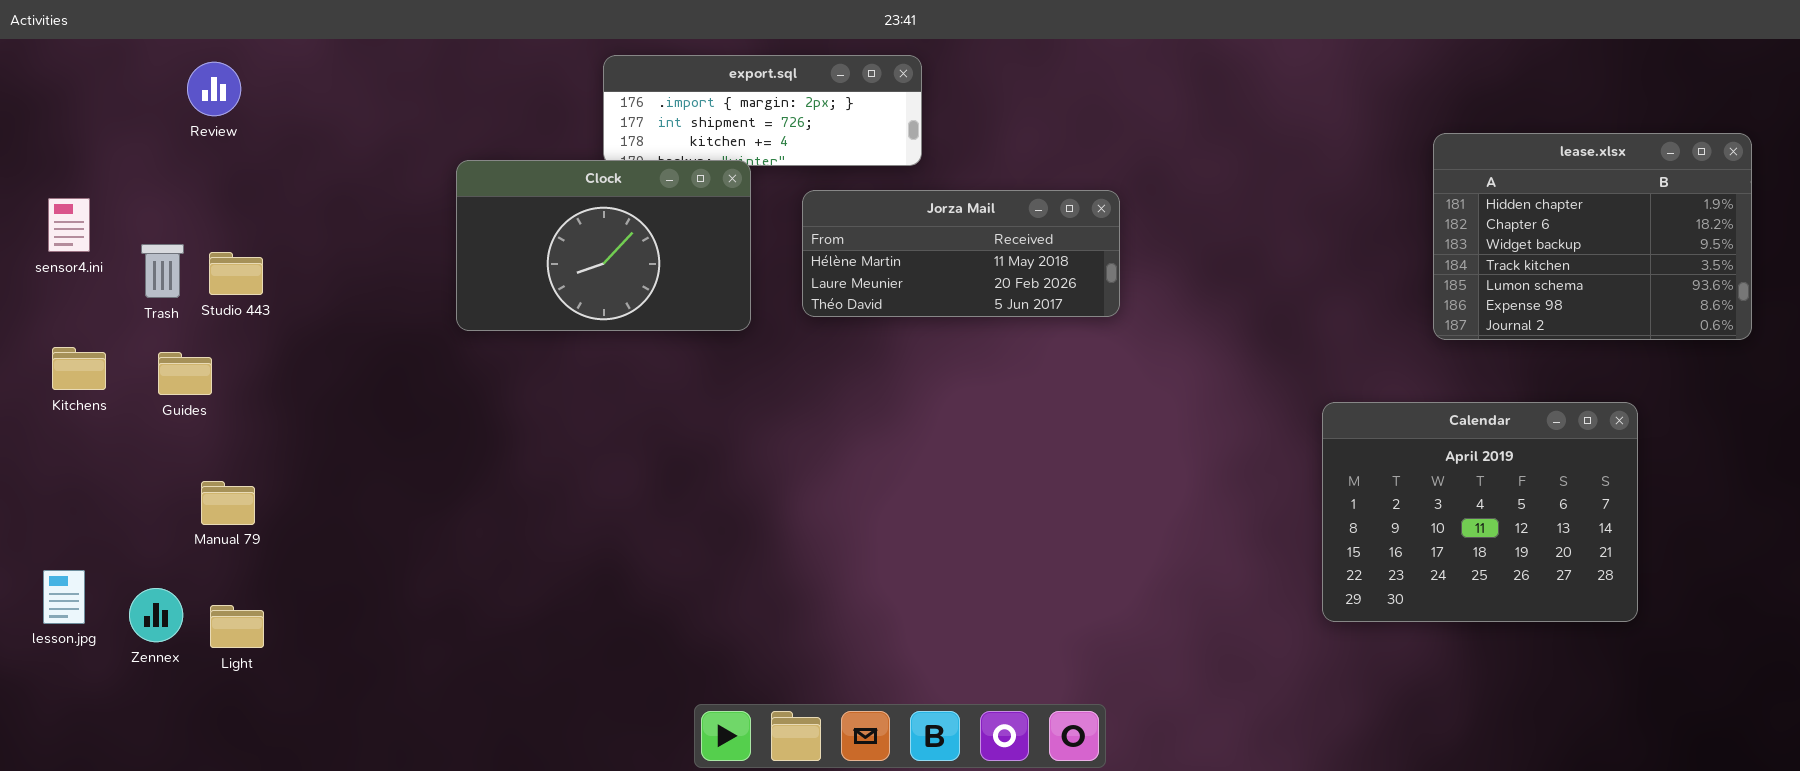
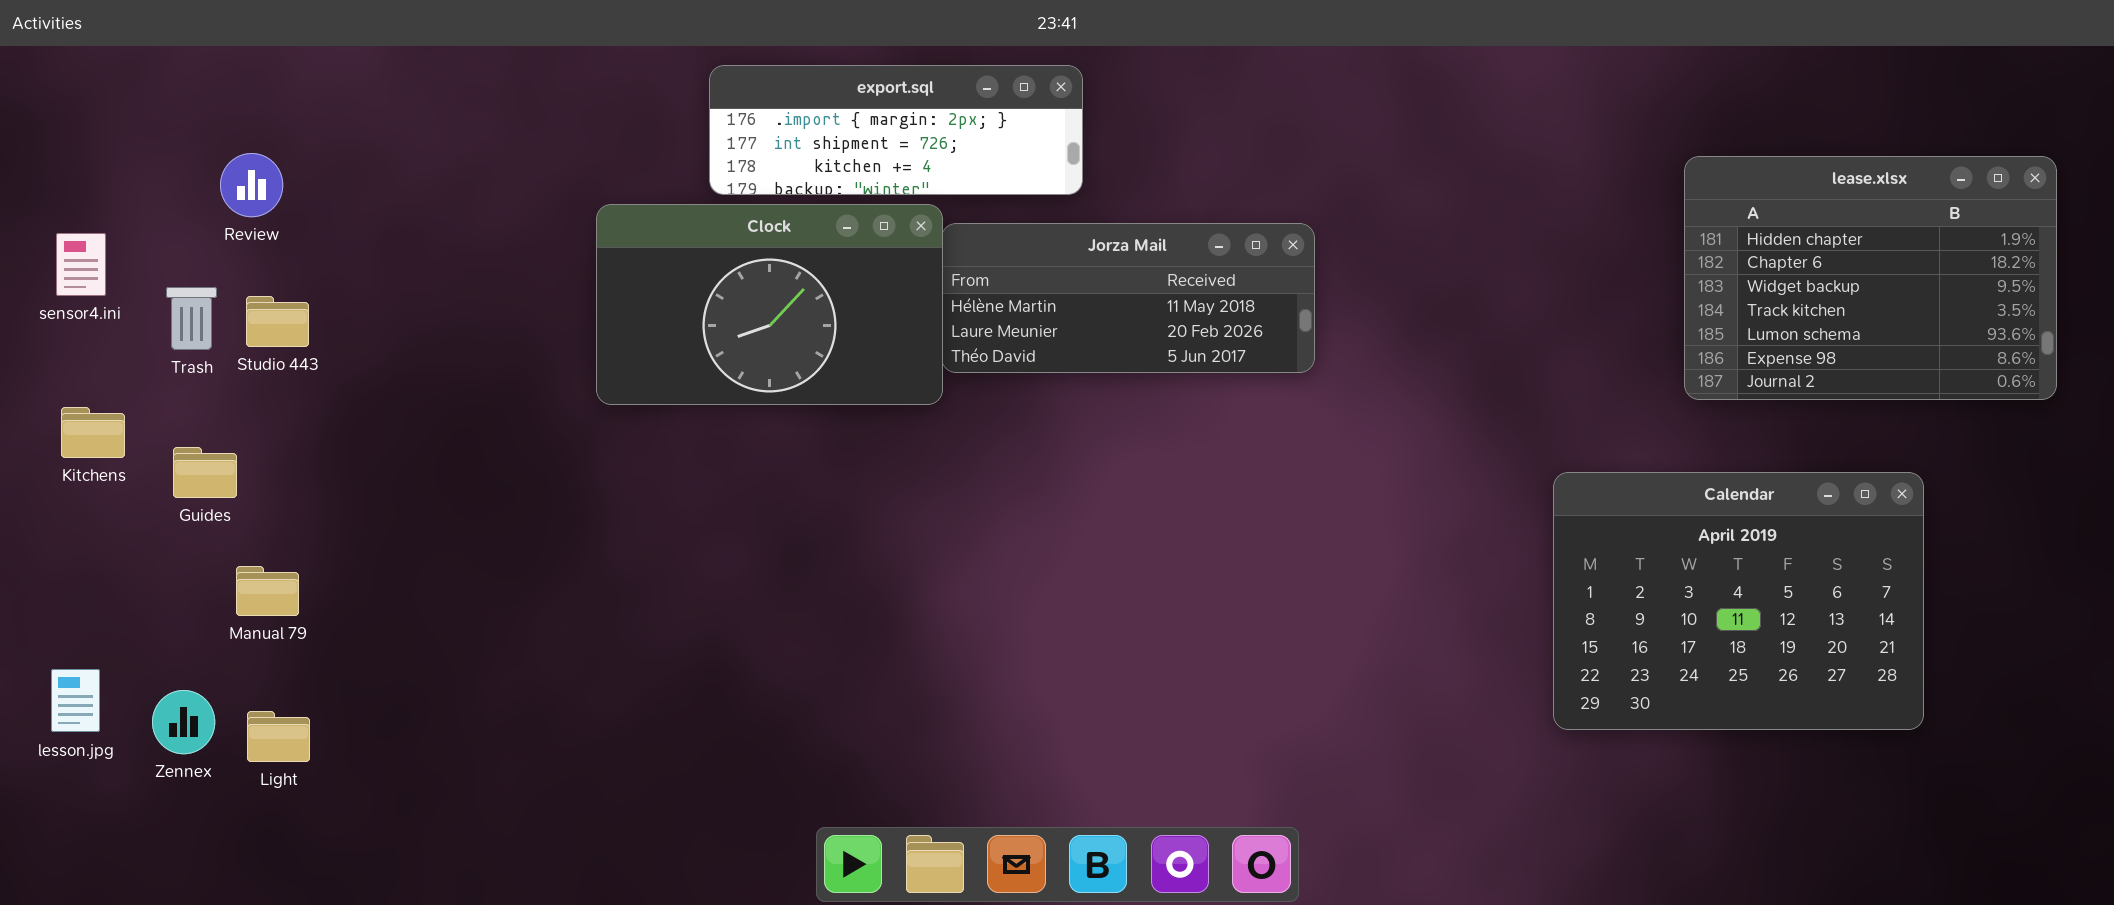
Review: [187,62,241,116] -> [220,153,283,217], moved
Clock: [456,160,751,331] -> [596,204,943,405], moved
Guides: [158,352,212,395] -> [173,447,237,498], moved

